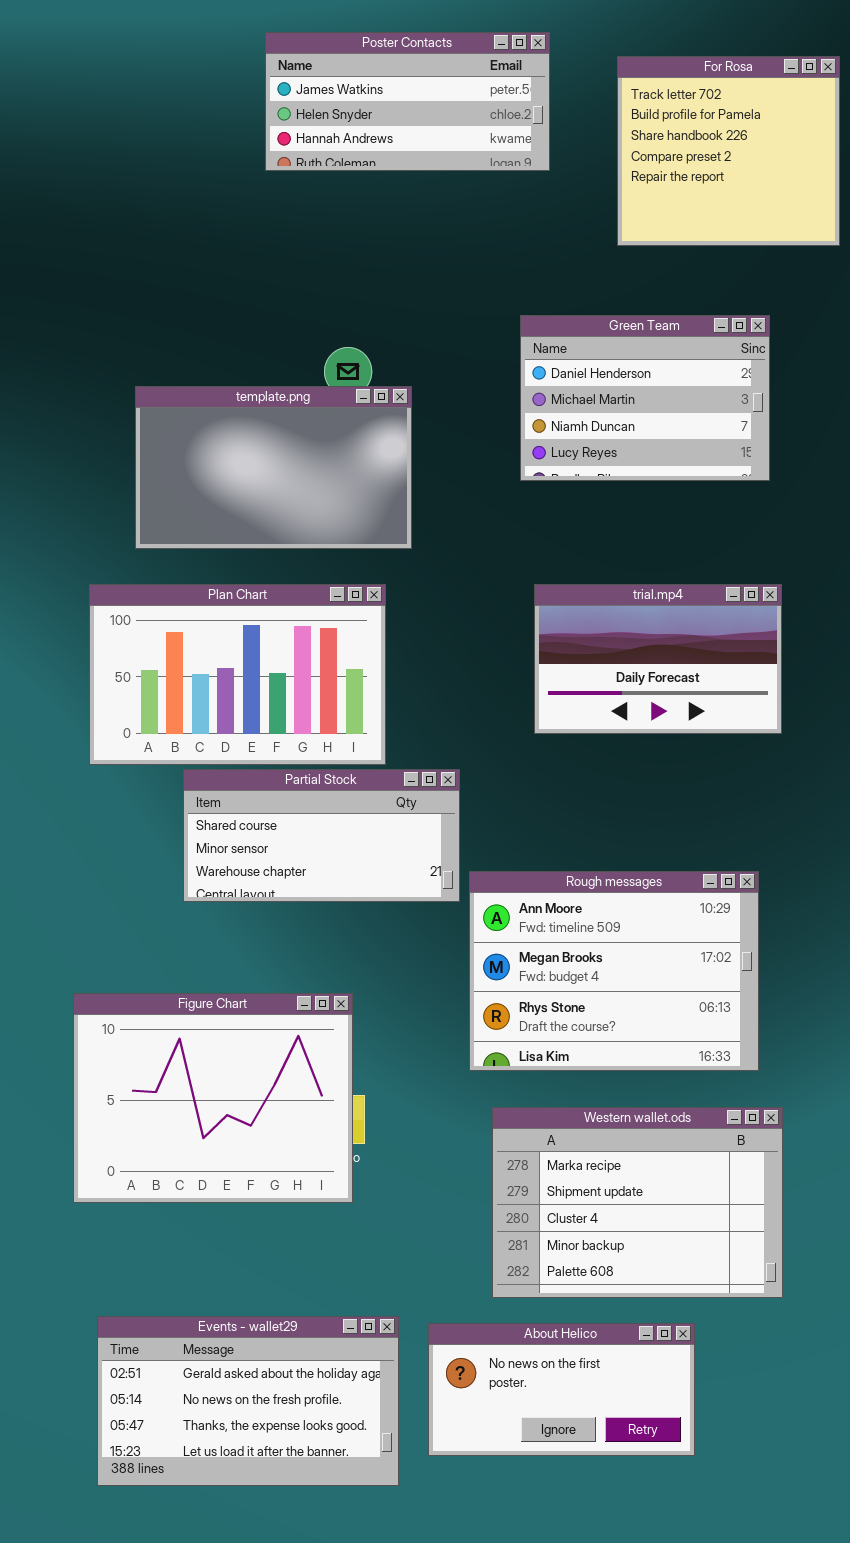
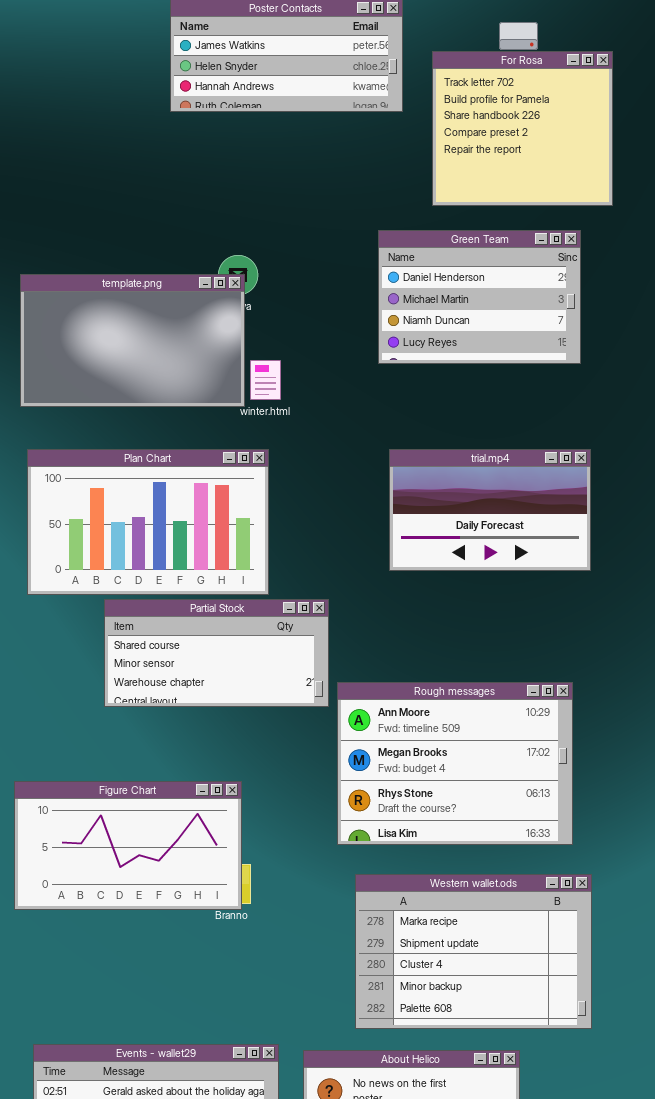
For Rosa: [617,56,840,246] -> [432,51,613,206], moved
template.png: [135,386,412,549] -> [20,274,245,407], moved
Figure Chart: [73,993,353,1203] -> [14,781,242,910], resized

